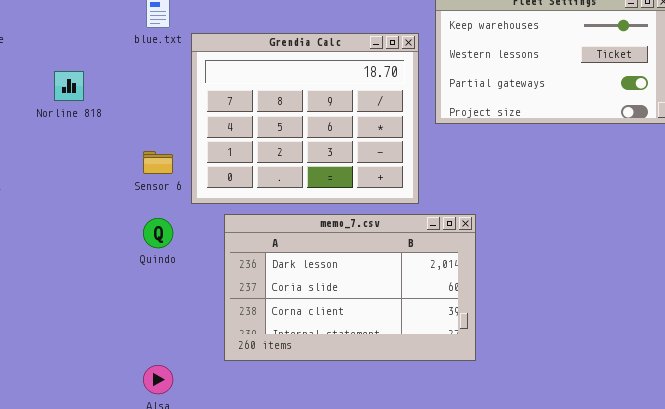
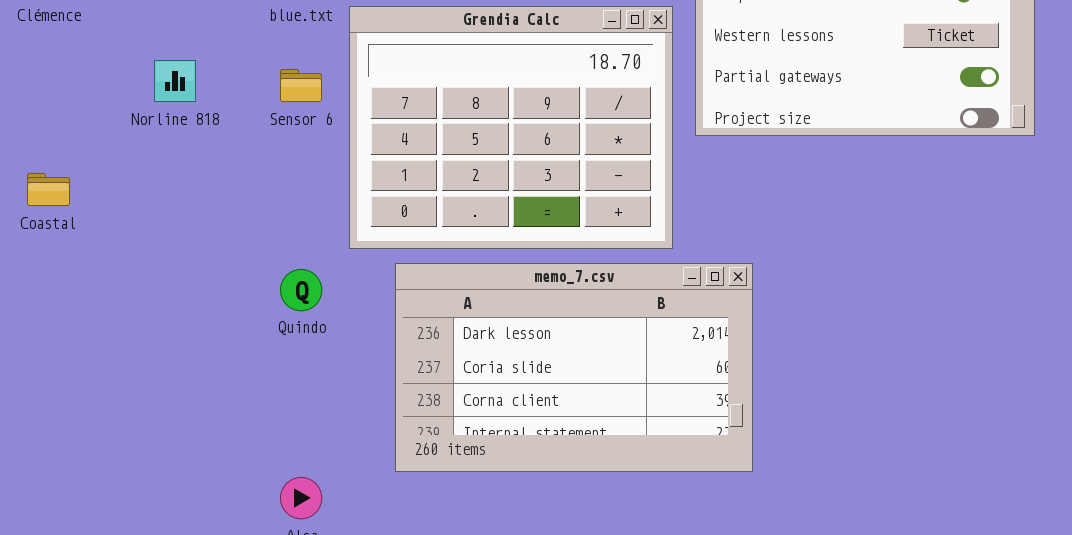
Sensor 6: [143,151,173,174] -> [280,69,322,102], moved

